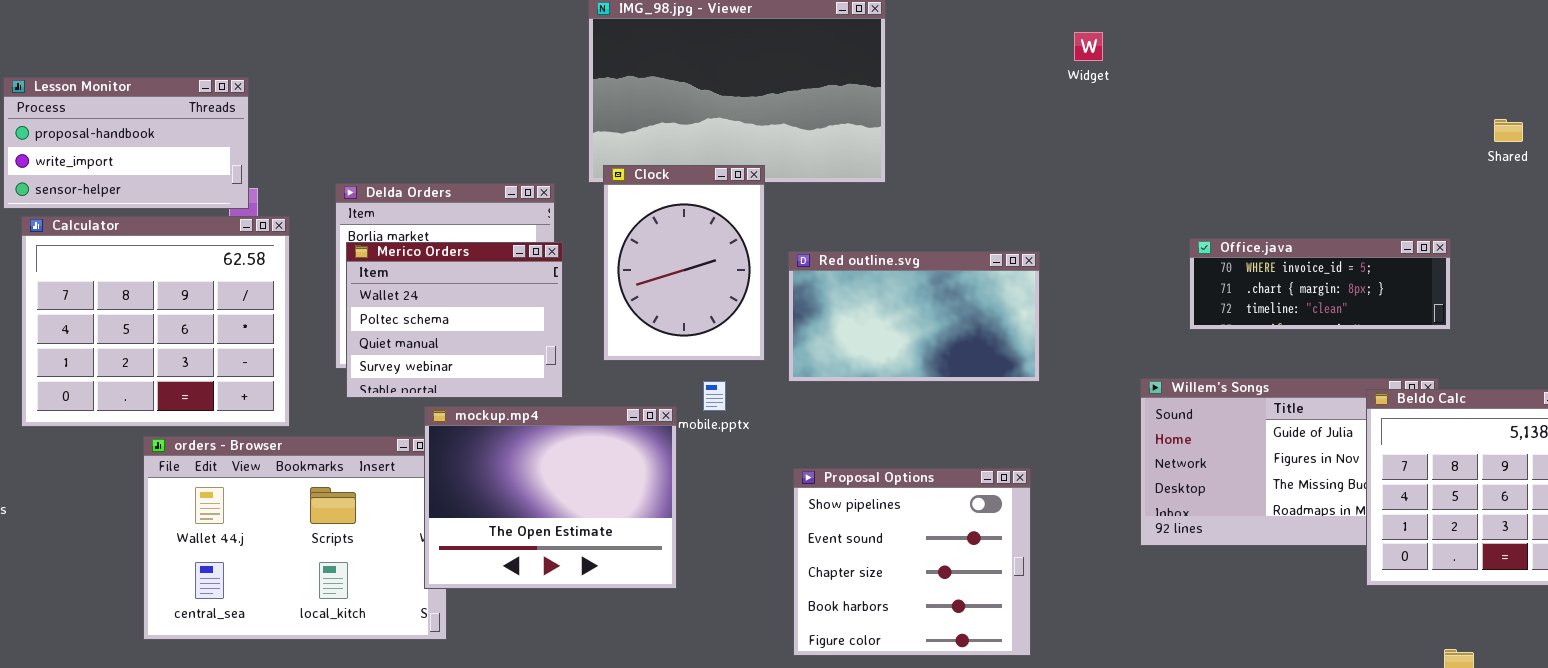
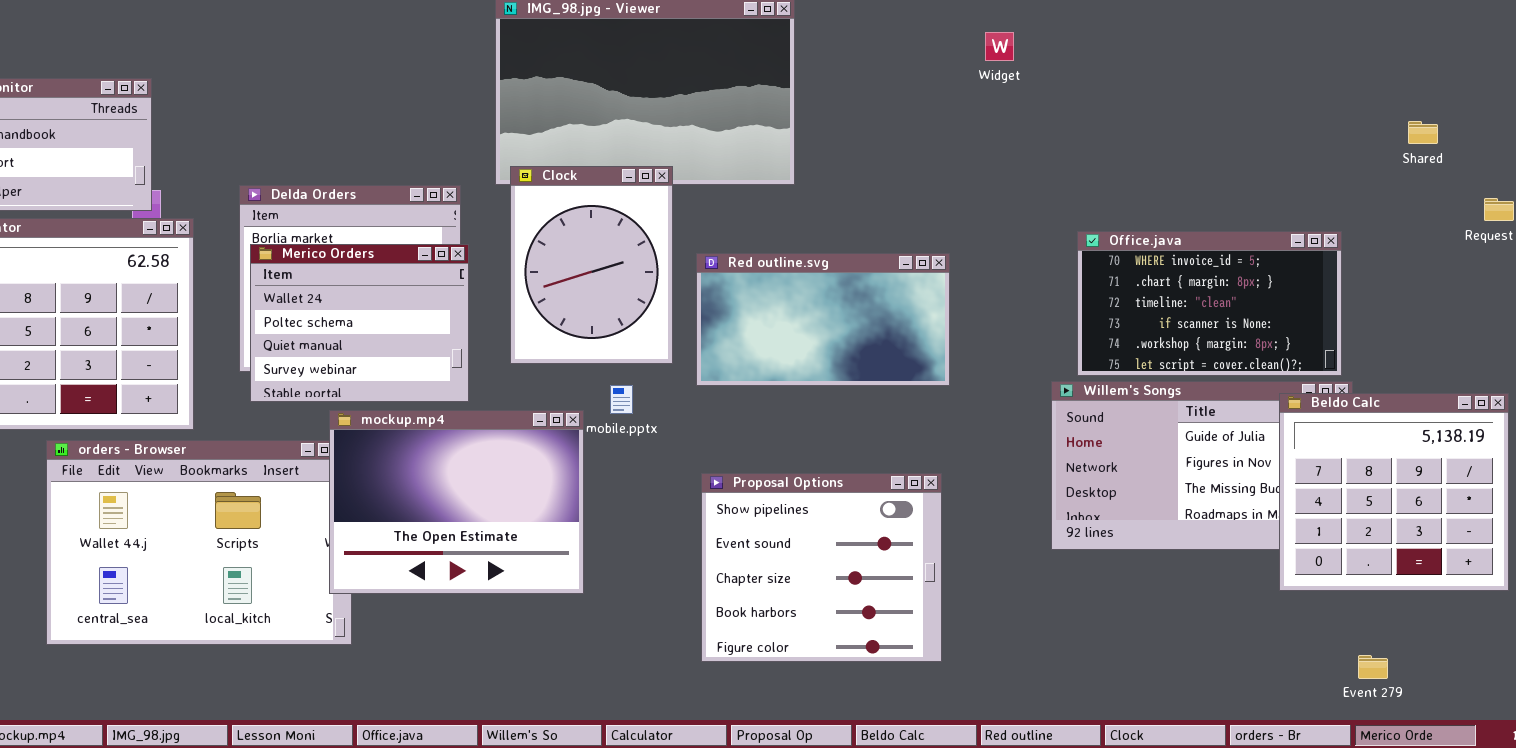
Office.java: [1189,238,1451,330] -> [1077,231,1342,376], moved, resized

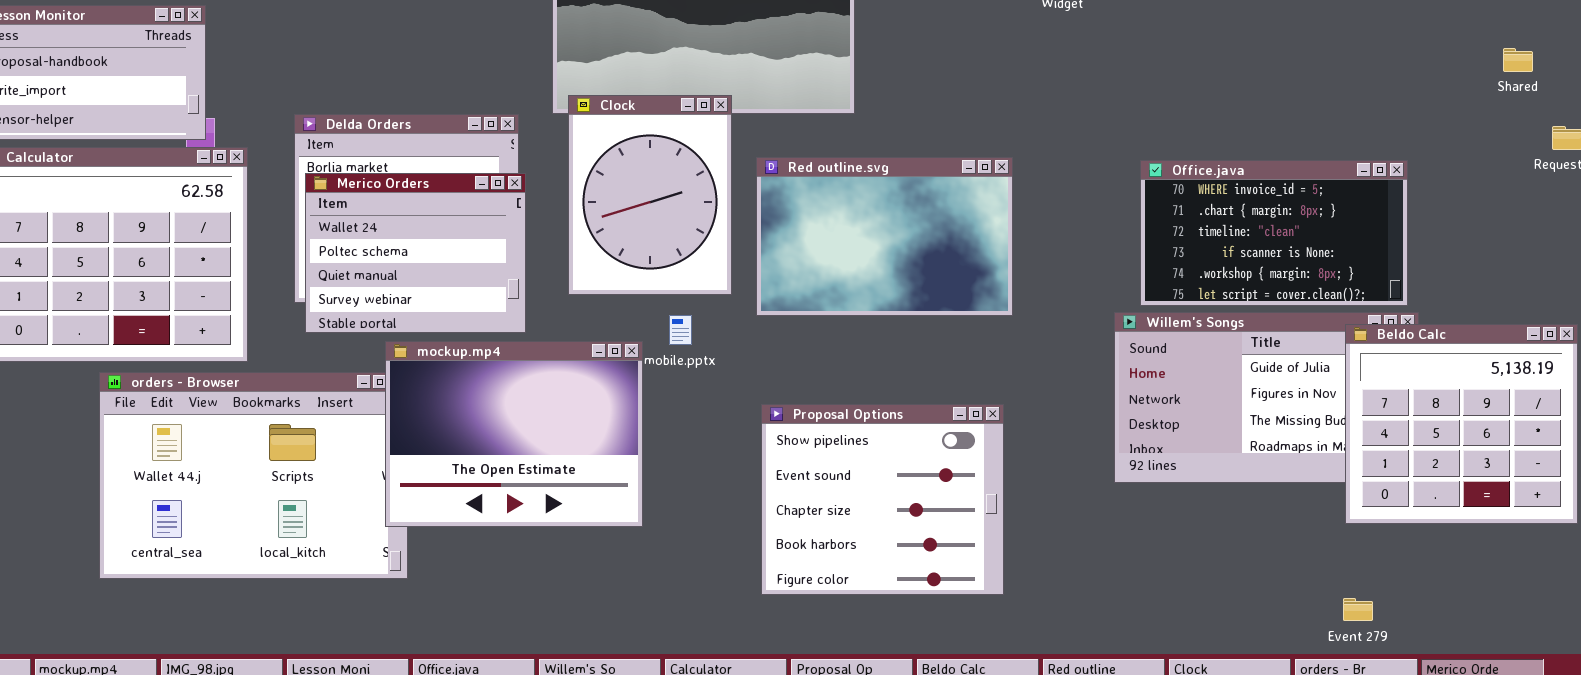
Shared: [1408,121,1438,144] -> [1503,48,1533,72], moved
Red outline.svg: [696,253,950,386] -> [756,157,1013,316], resized
Event 279: [1358,655,1388,679] -> [1343,598,1373,621], moved

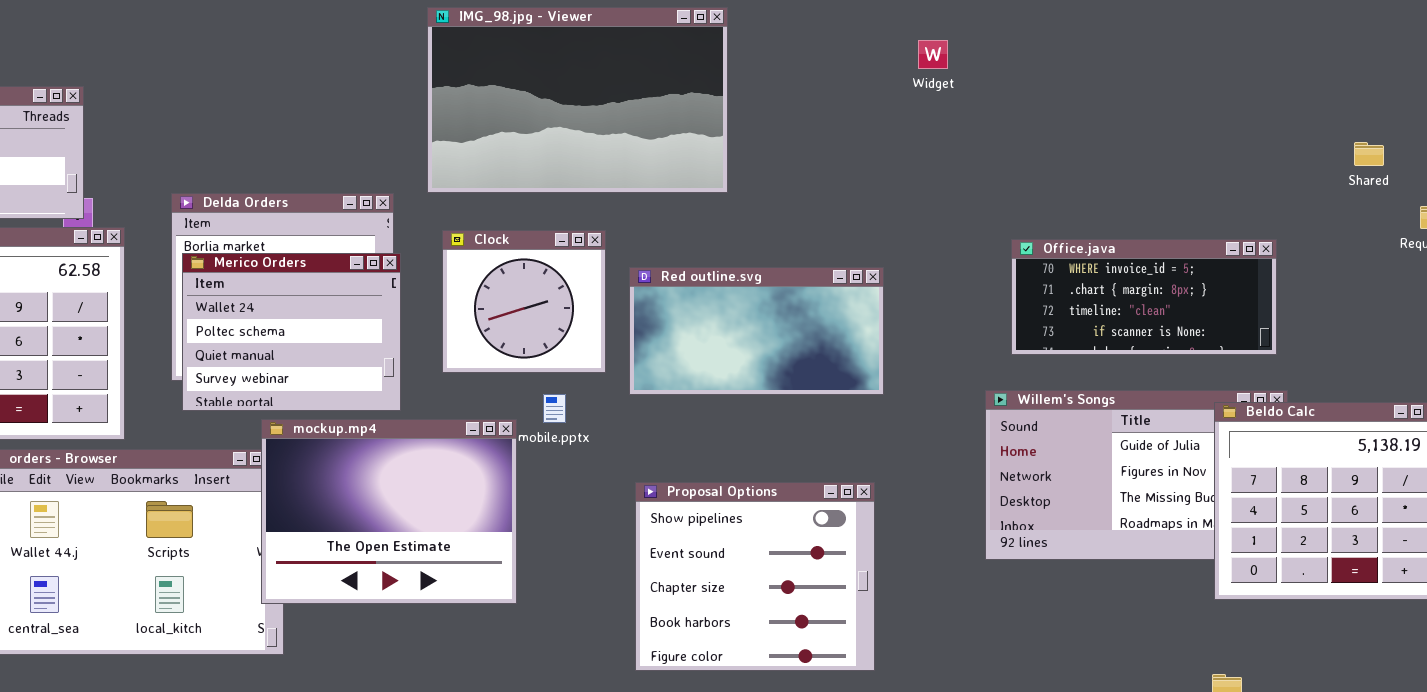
Shared: [1503,48,1533,72] -> [1354,142,1384,166], moved
Clock: [568,95,732,295] -> [442,230,606,373], resized
Red outline.svg: [756,157,1013,316] -> [629,267,884,395], resized
Office.java: [1140,160,1408,306] -> [1011,239,1277,355], resized

